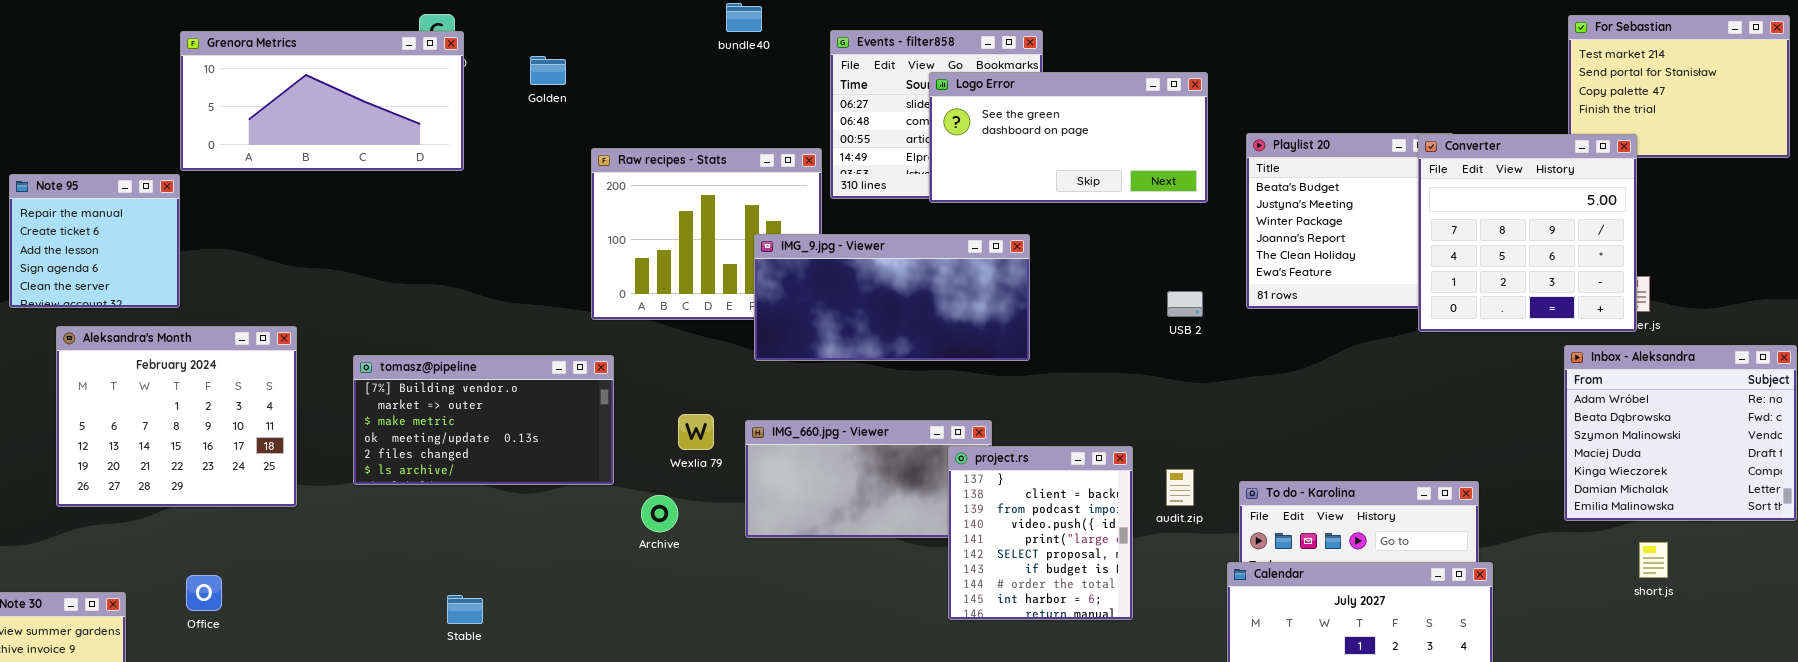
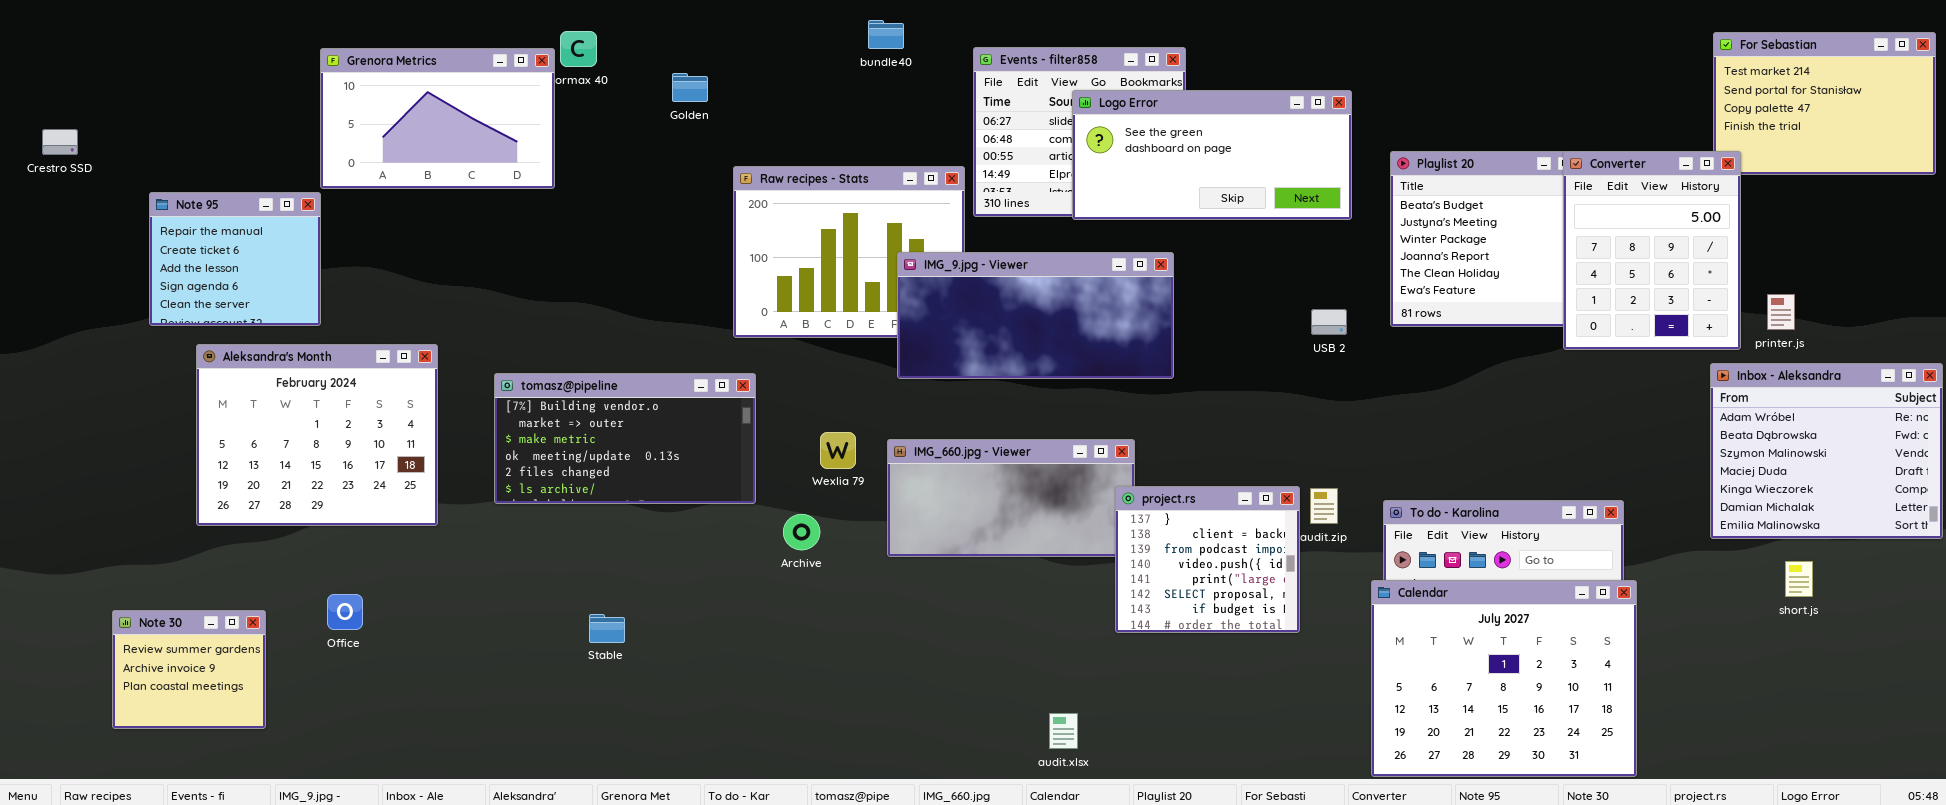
Grenora Metrics: [180,31,464,171] -> [320,48,555,189], resized
Converter: [1418,134,1637,332] -> [1563,151,1741,350], resized
project.rs: [948,446,1133,620] -> [1115,486,1300,633], moved, resized

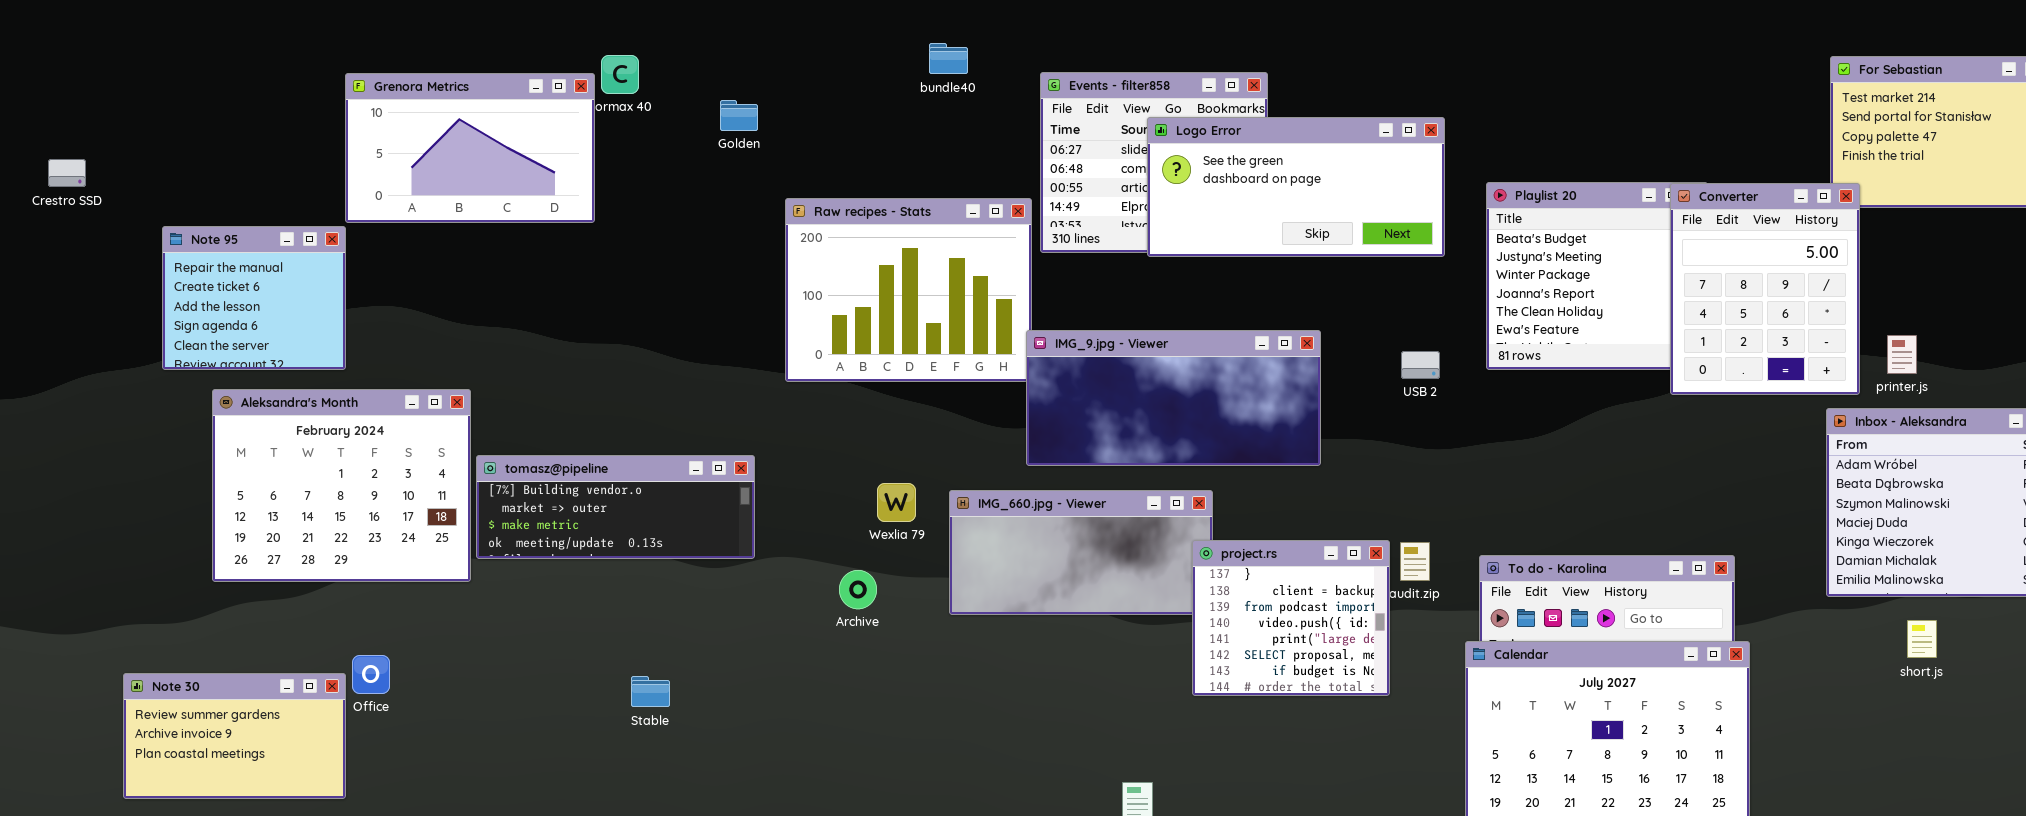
IMG_9.jpg - Viewer: [897,252,1174,379] -> [1026,330,1321,466], moved
tomasz@pipeline: [494,373,756,504] -> [476,455,755,559], moved, resized
Note 30: [112,610,266,729] -> [123,673,346,799], resized

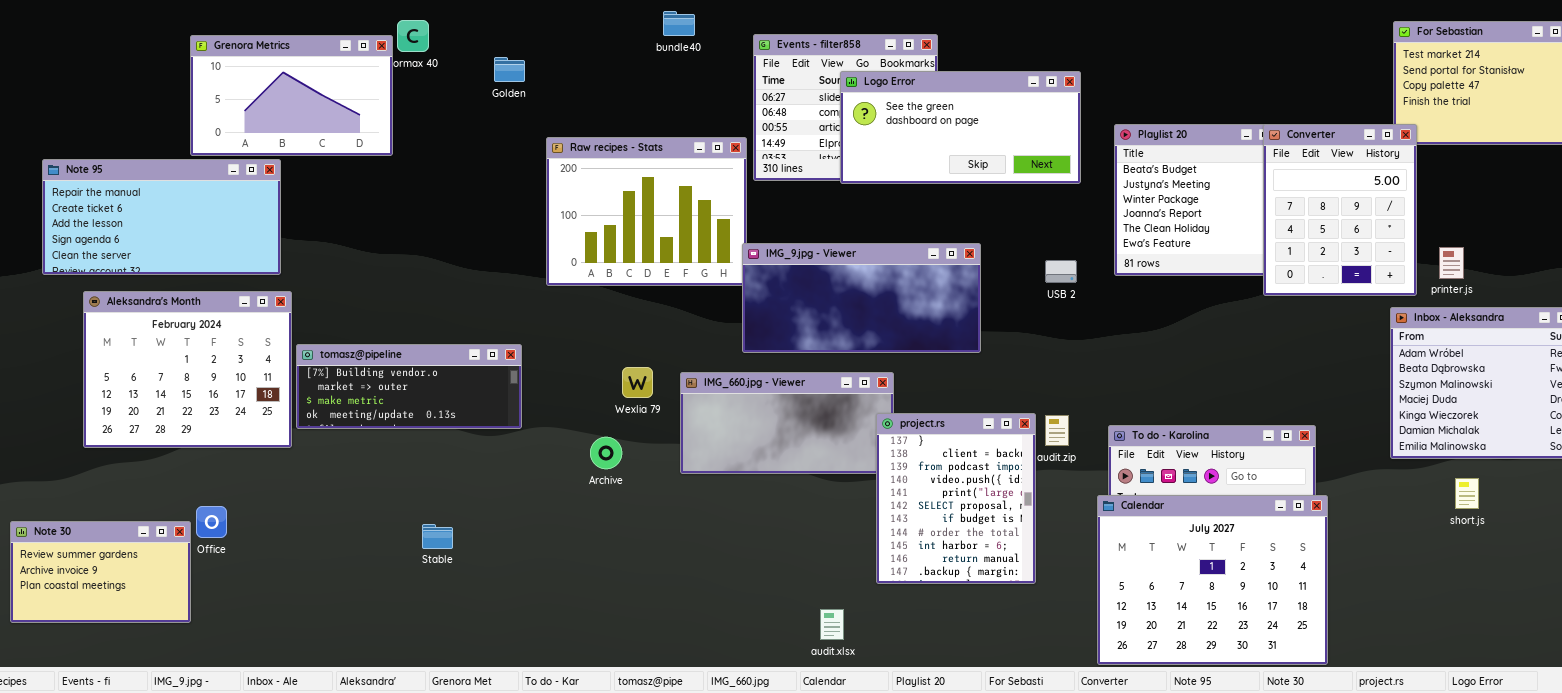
Note 95: [162,226,346,370] -> [42,159,281,275], resized
project.rs: [1192,540,1390,696] -> [876,413,1036,584], resized

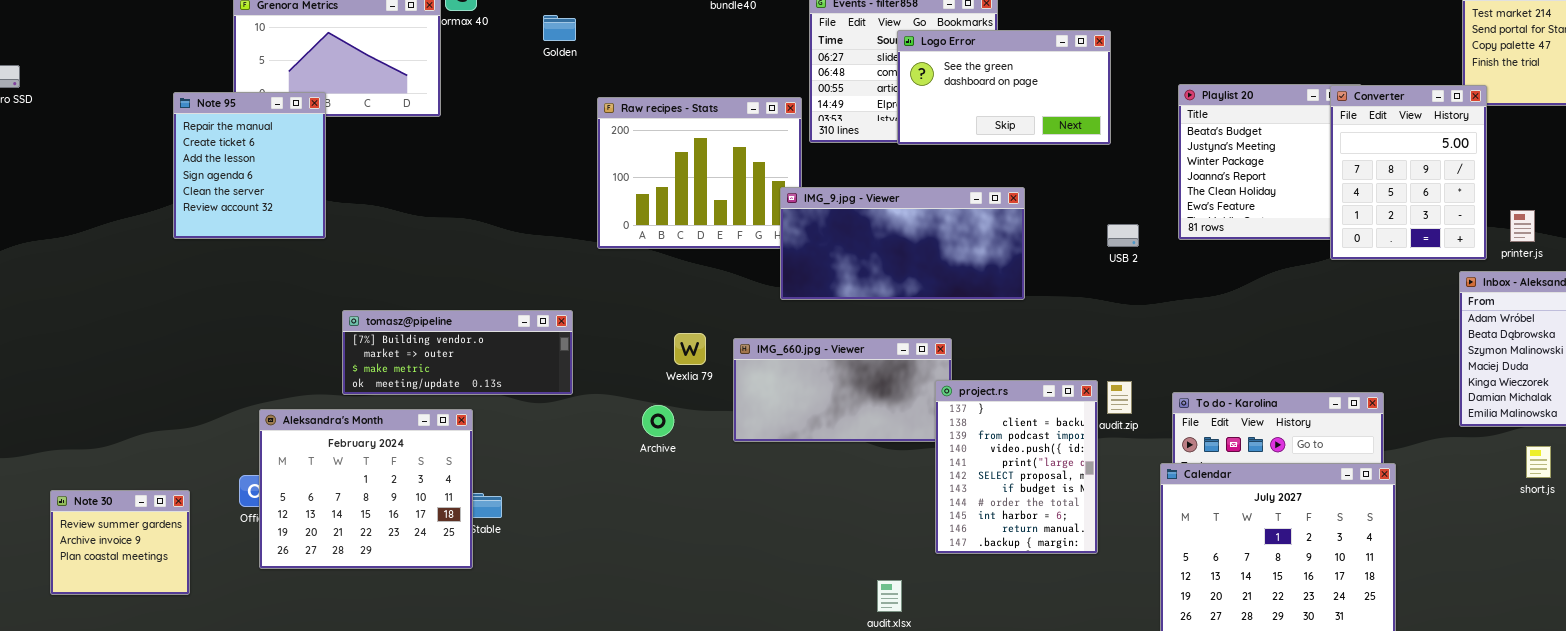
Logo Error: [840,71,1081,184] -> [897,30,1111,145], resized
Note 95: [42,159,281,275] -> [173,92,326,239], resized
IMG_9.jpg - Viewer: [742,243,981,353] -> [780,187,1025,300], moved
Aleksandra's Month: [83,291,292,448] -> [259,409,473,569], moved
Note 30: [10,521,191,623] -> [50,490,190,595], resized

